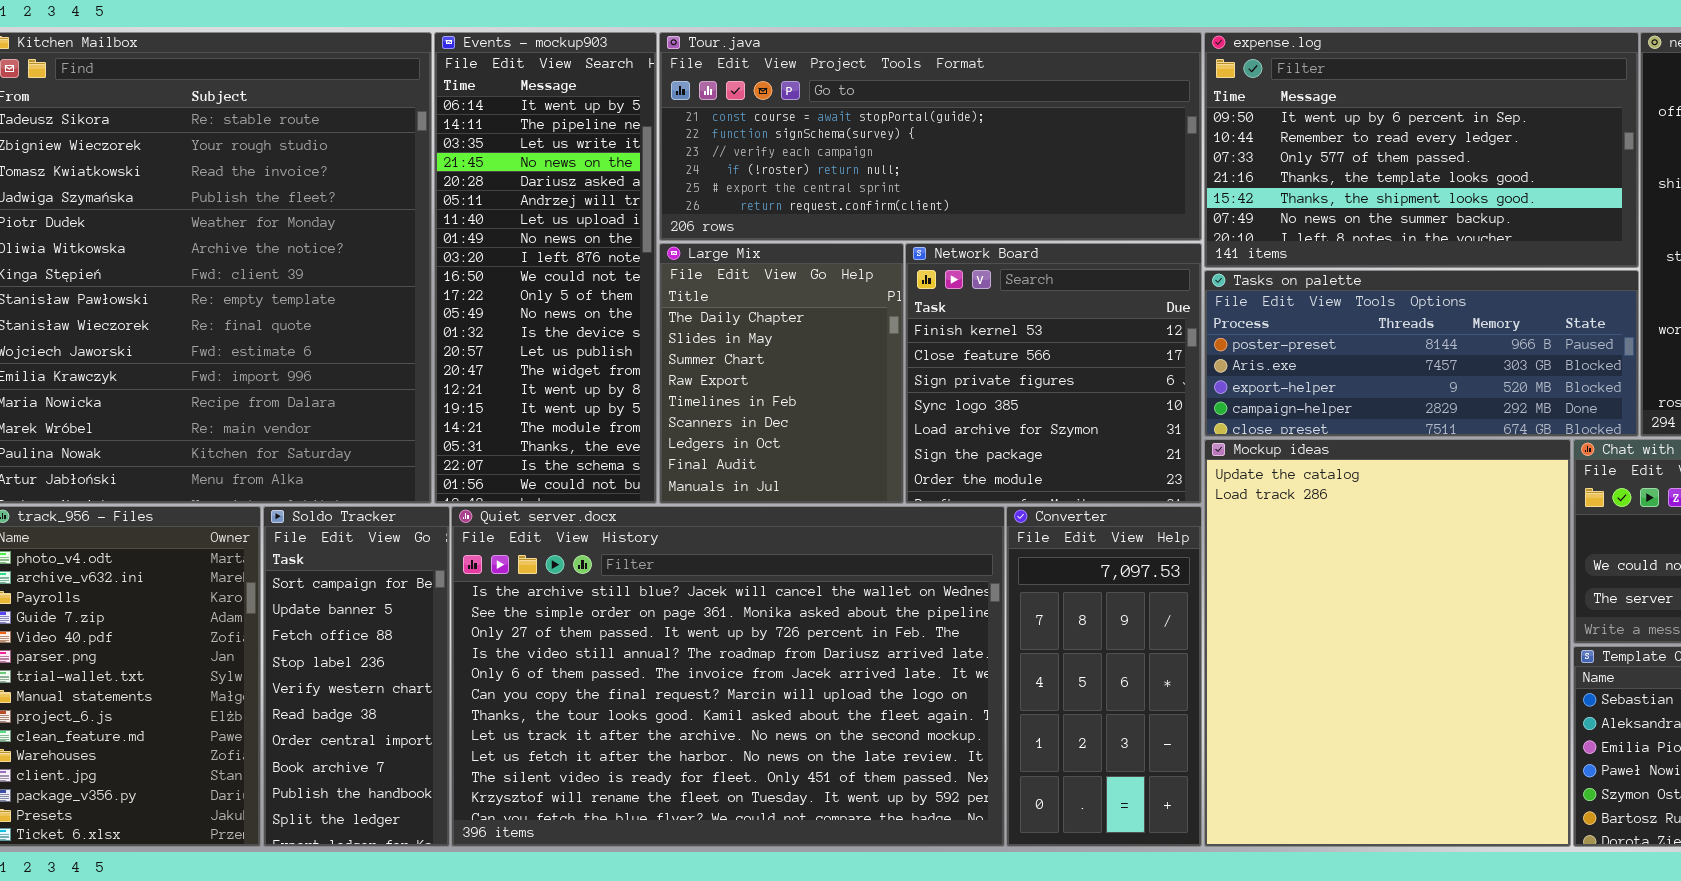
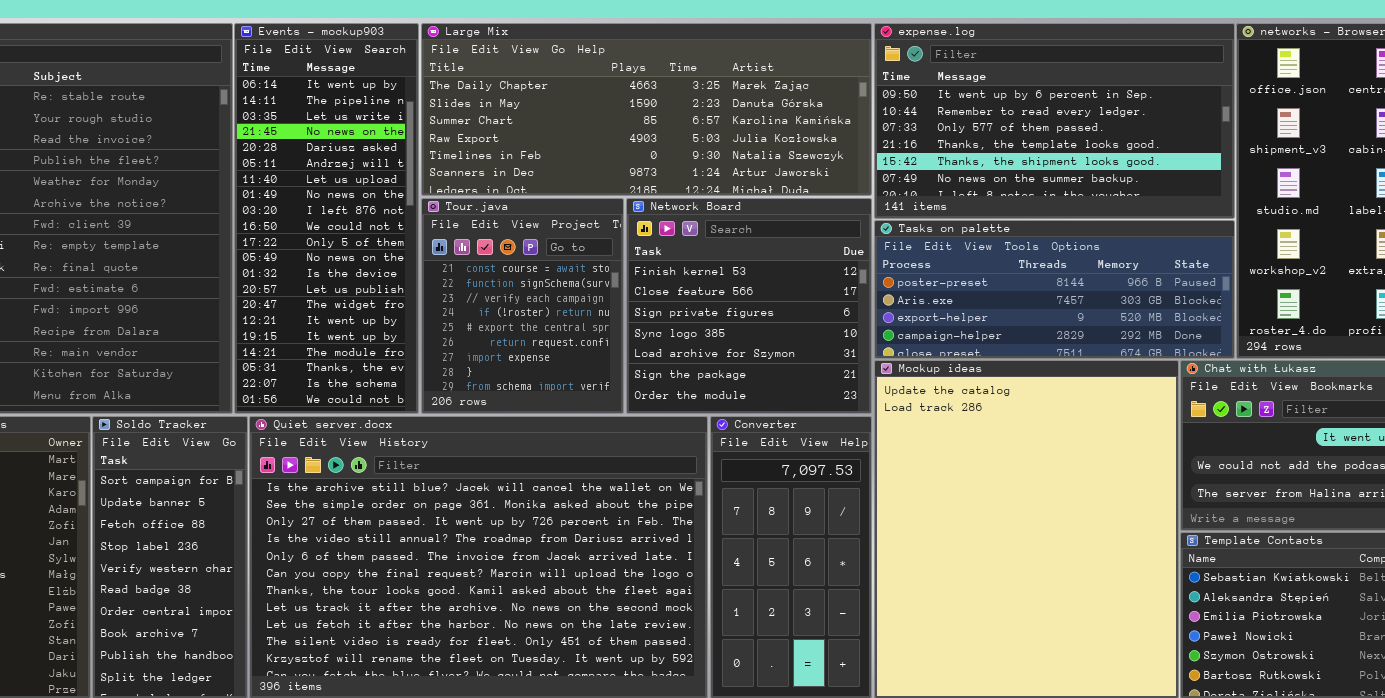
Tour.java: [659,32,1202,241] -> [421,198,624,414], moved, resized
Large Mix: [659,243,904,504] -> [421,23,872,196], moved, resized

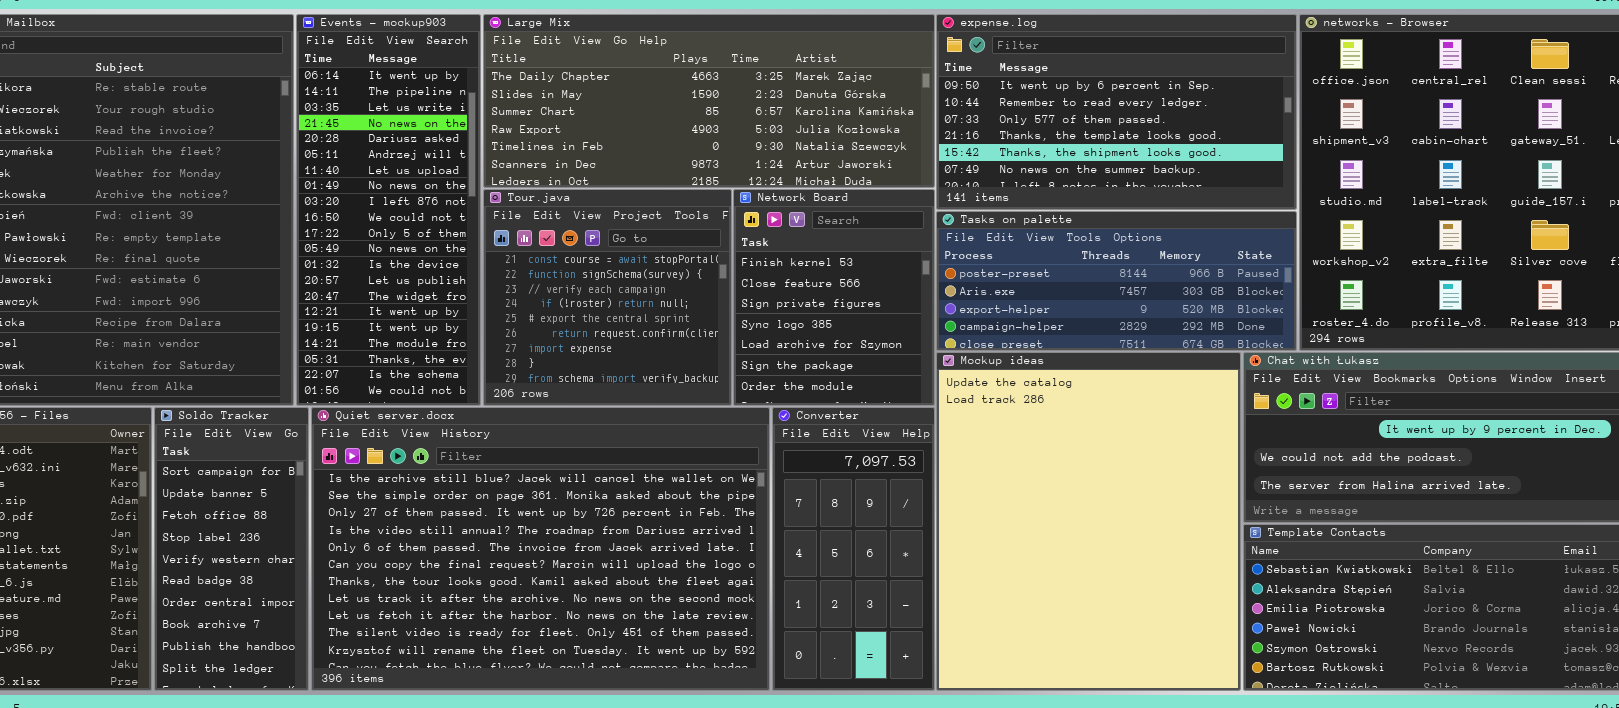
Tour.java: [421,198,624,414] -> [483,189,732,406], resized
Network Board: [626,198,872,414] -> [733,189,935,406], resized

